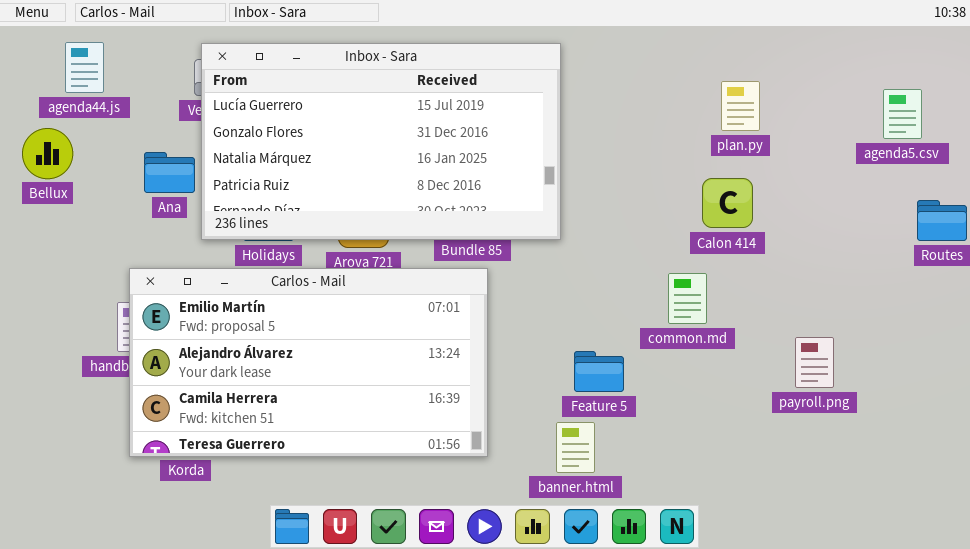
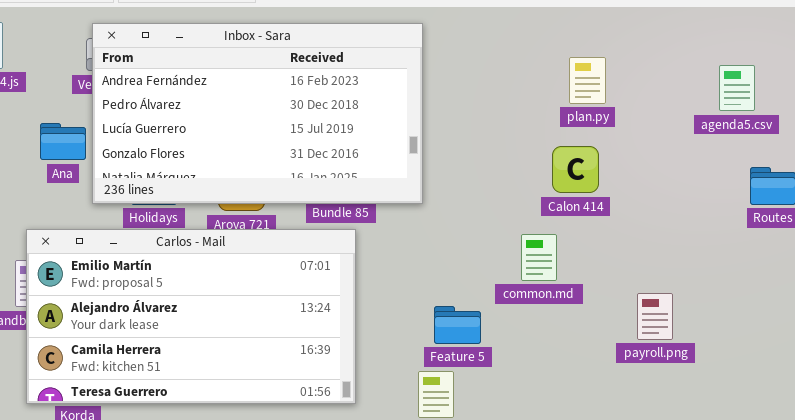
Inbox - Sara: [201,43,561,240] -> [92,23,423,204], scrolled up 2 rows

